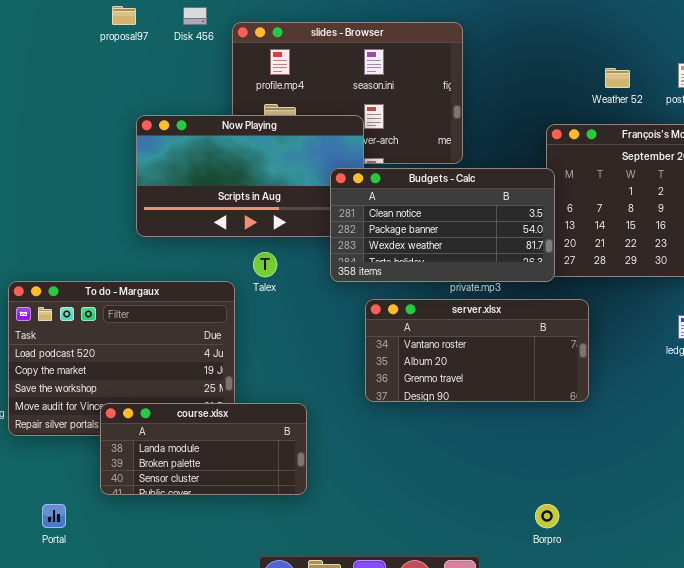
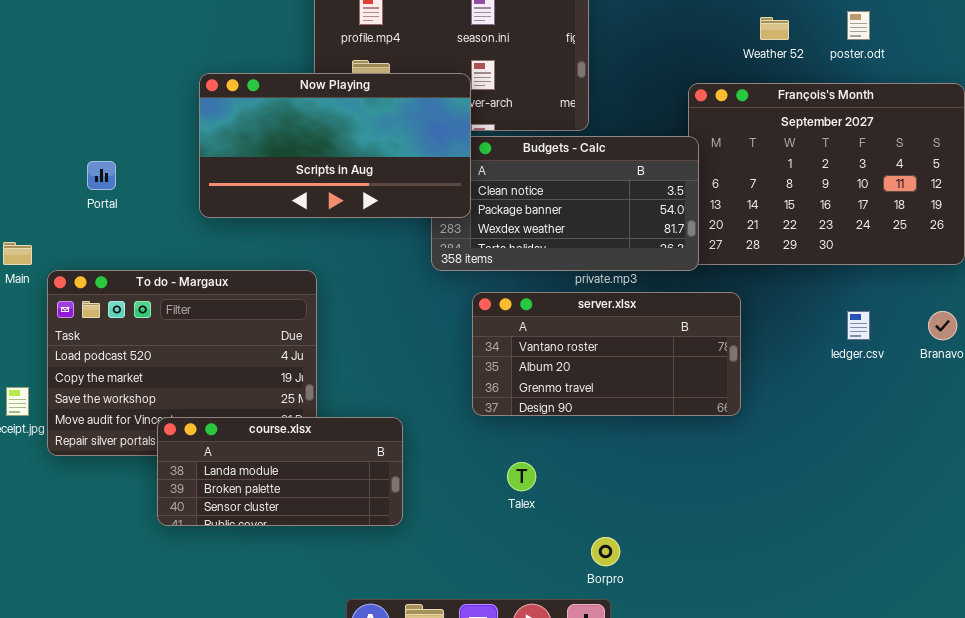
Now Playing: [136,115,364,237] -> [199,73,471,218], raised
Talex: [253,252,277,277] -> [507,462,536,491], moved
Portal: [42,504,66,528] -> [87,161,116,190], moved
Borpro: [535,504,559,528] -> [591,537,620,566], moved

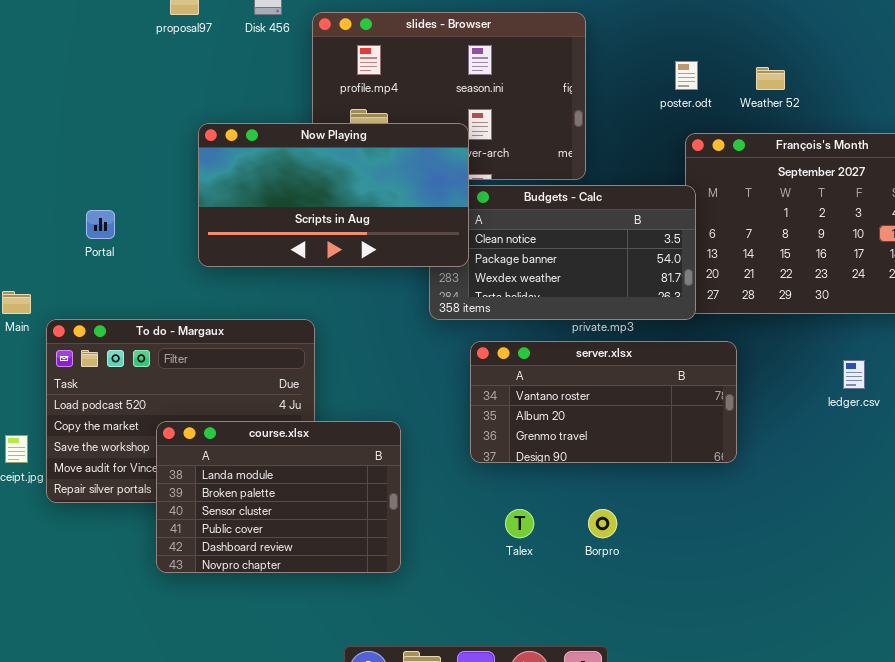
poster.odt: [847,11,870,40] -> [675,61,698,90], moved
course.xlsx: [157,417,403,526] -> [156,421,401,573], resized
Borpro: [591,537,620,566] -> [588,509,617,538], moved

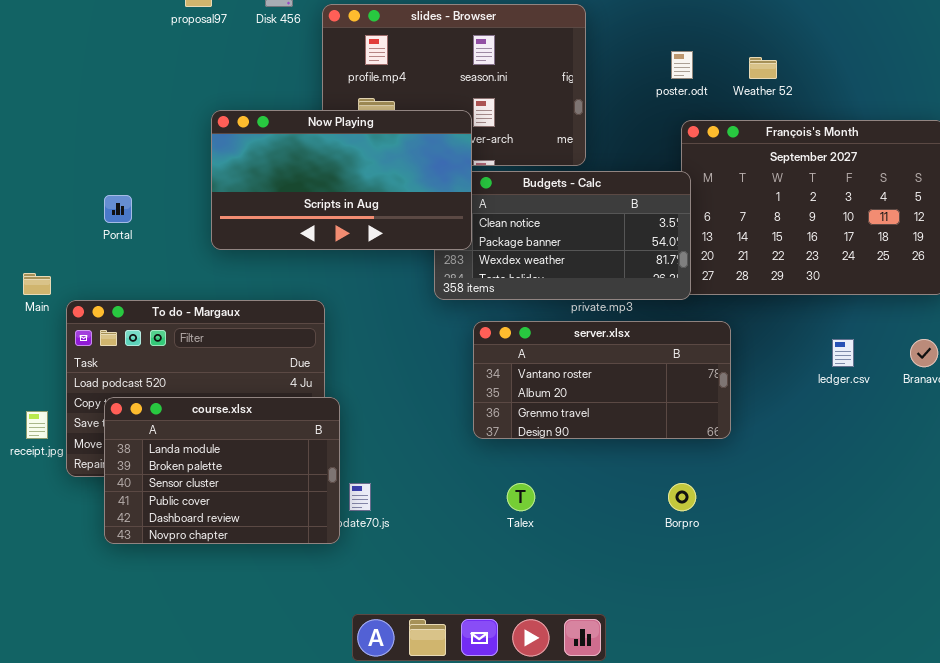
course.xlsx: [156,421,401,573] -> [104,397,340,544], moved
Borpro: [588,509,617,538] -> [668,483,696,511], moved

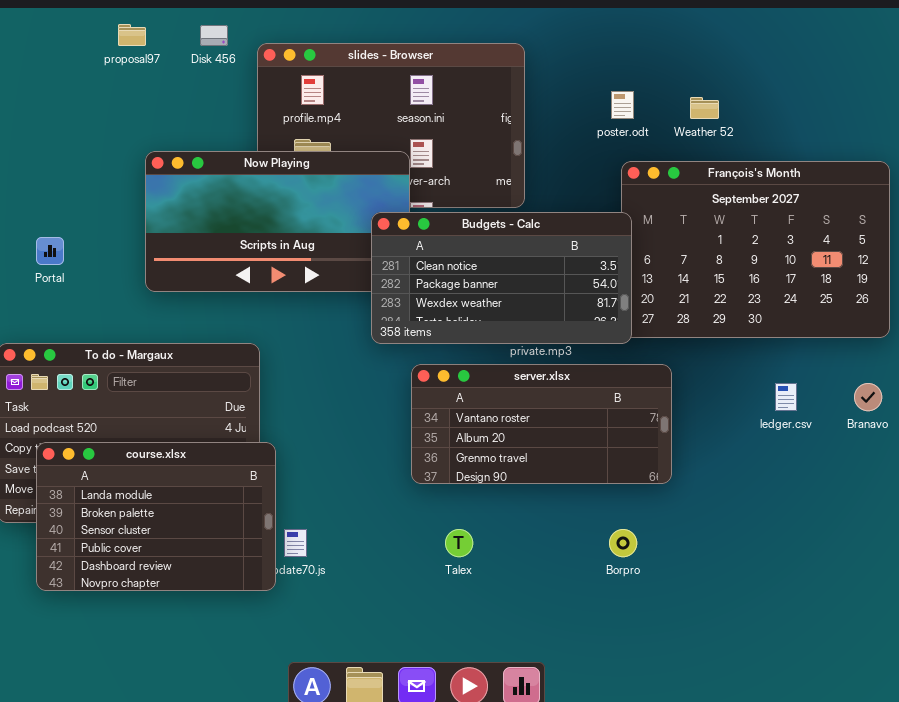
Budgets - Calc: [434,171,691,300] -> [371,212,632,344], raised

